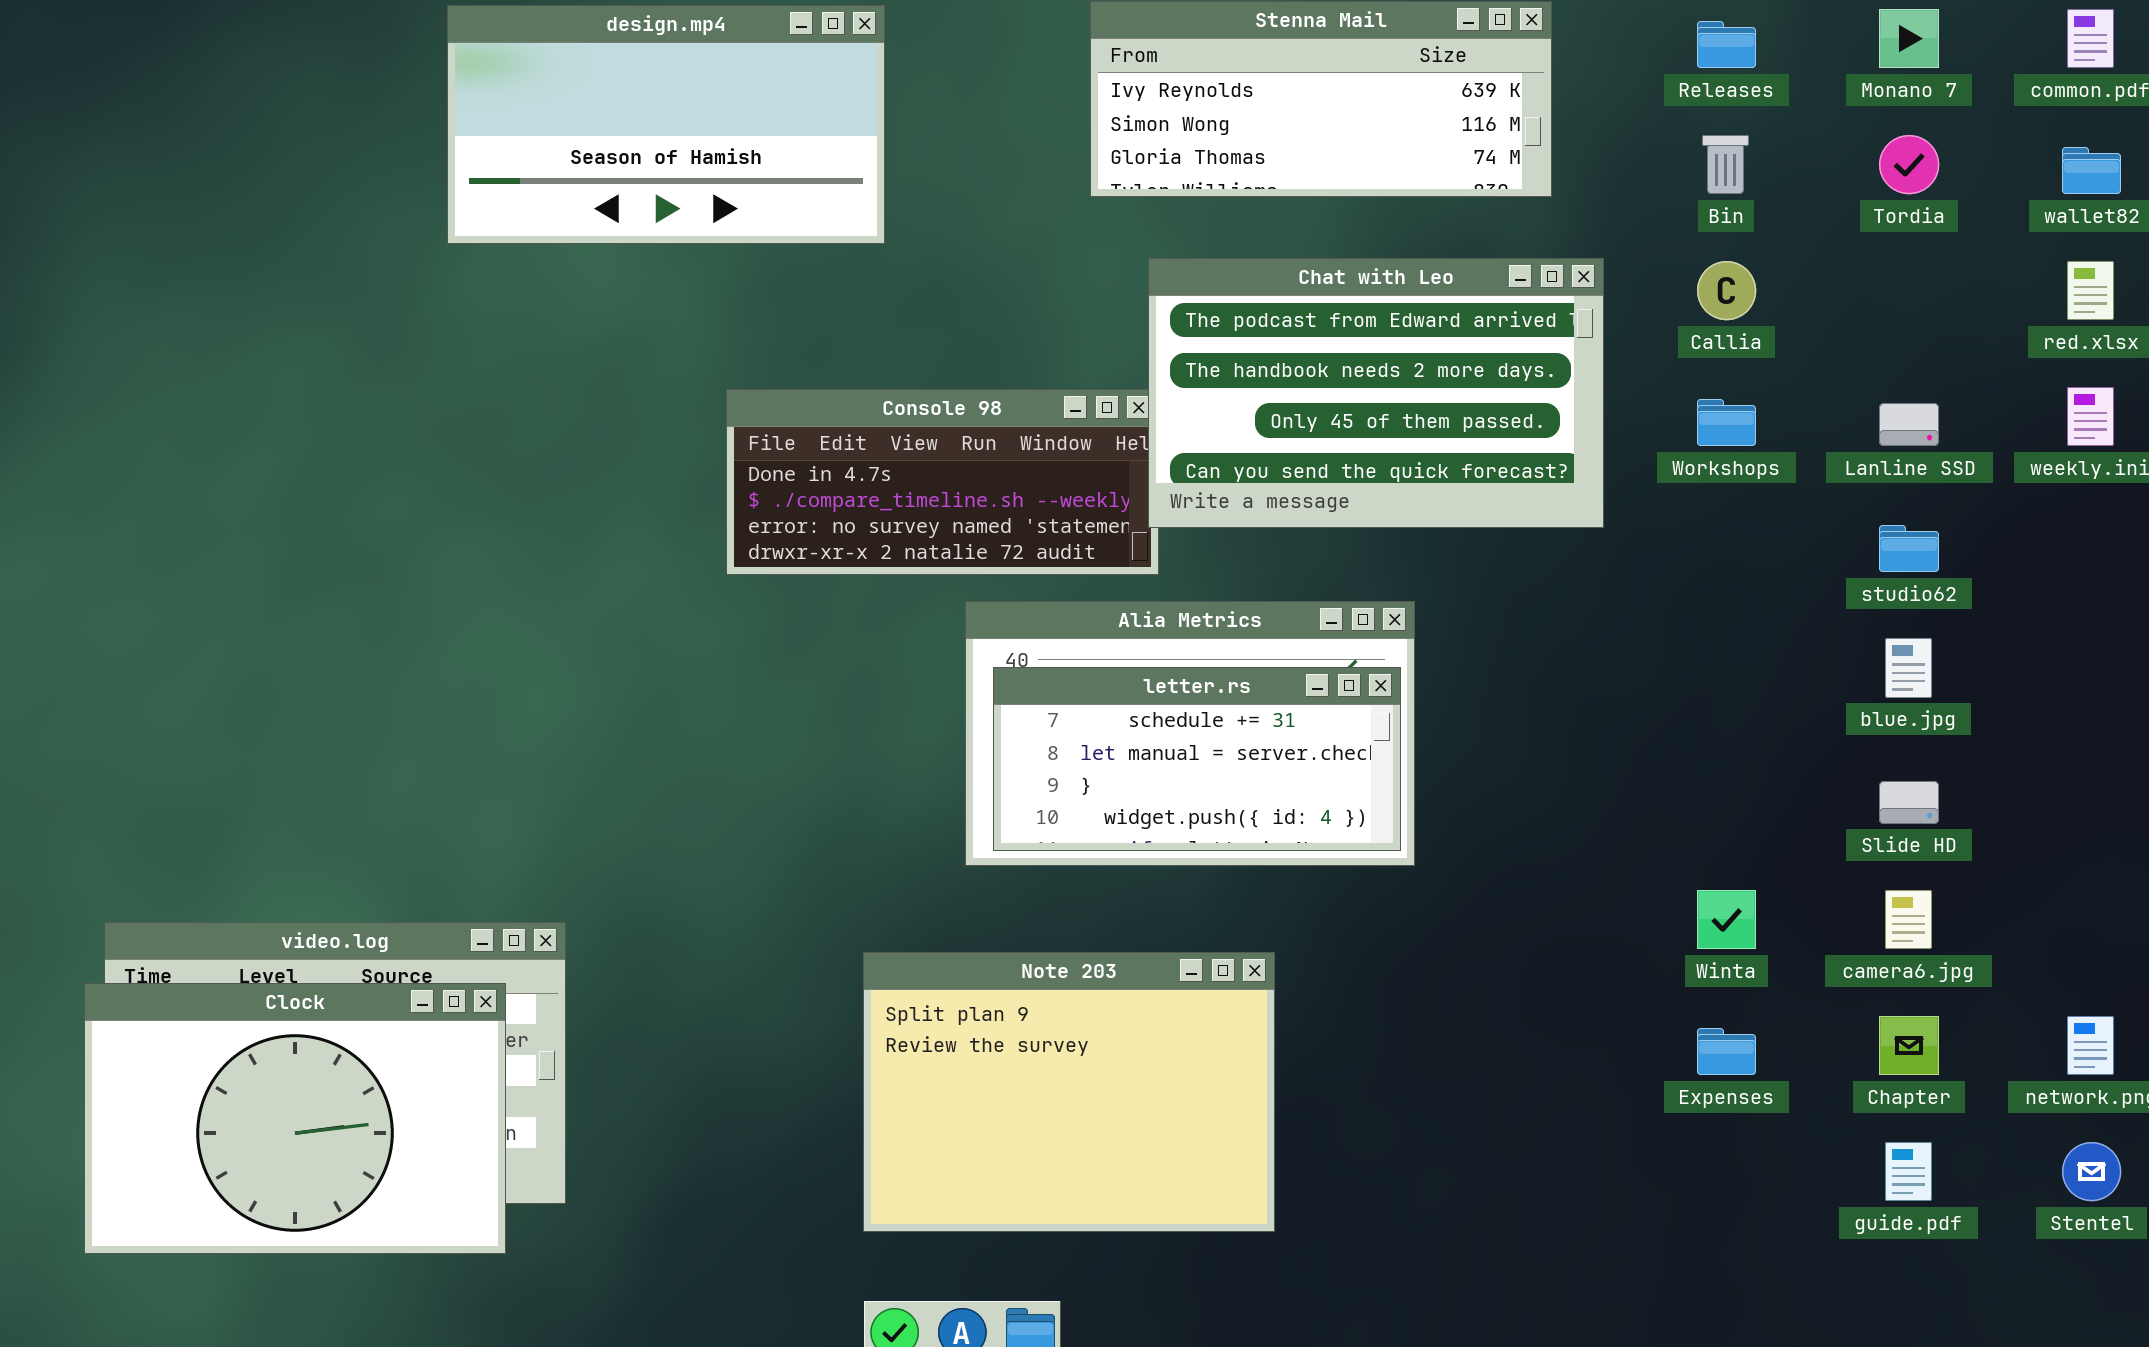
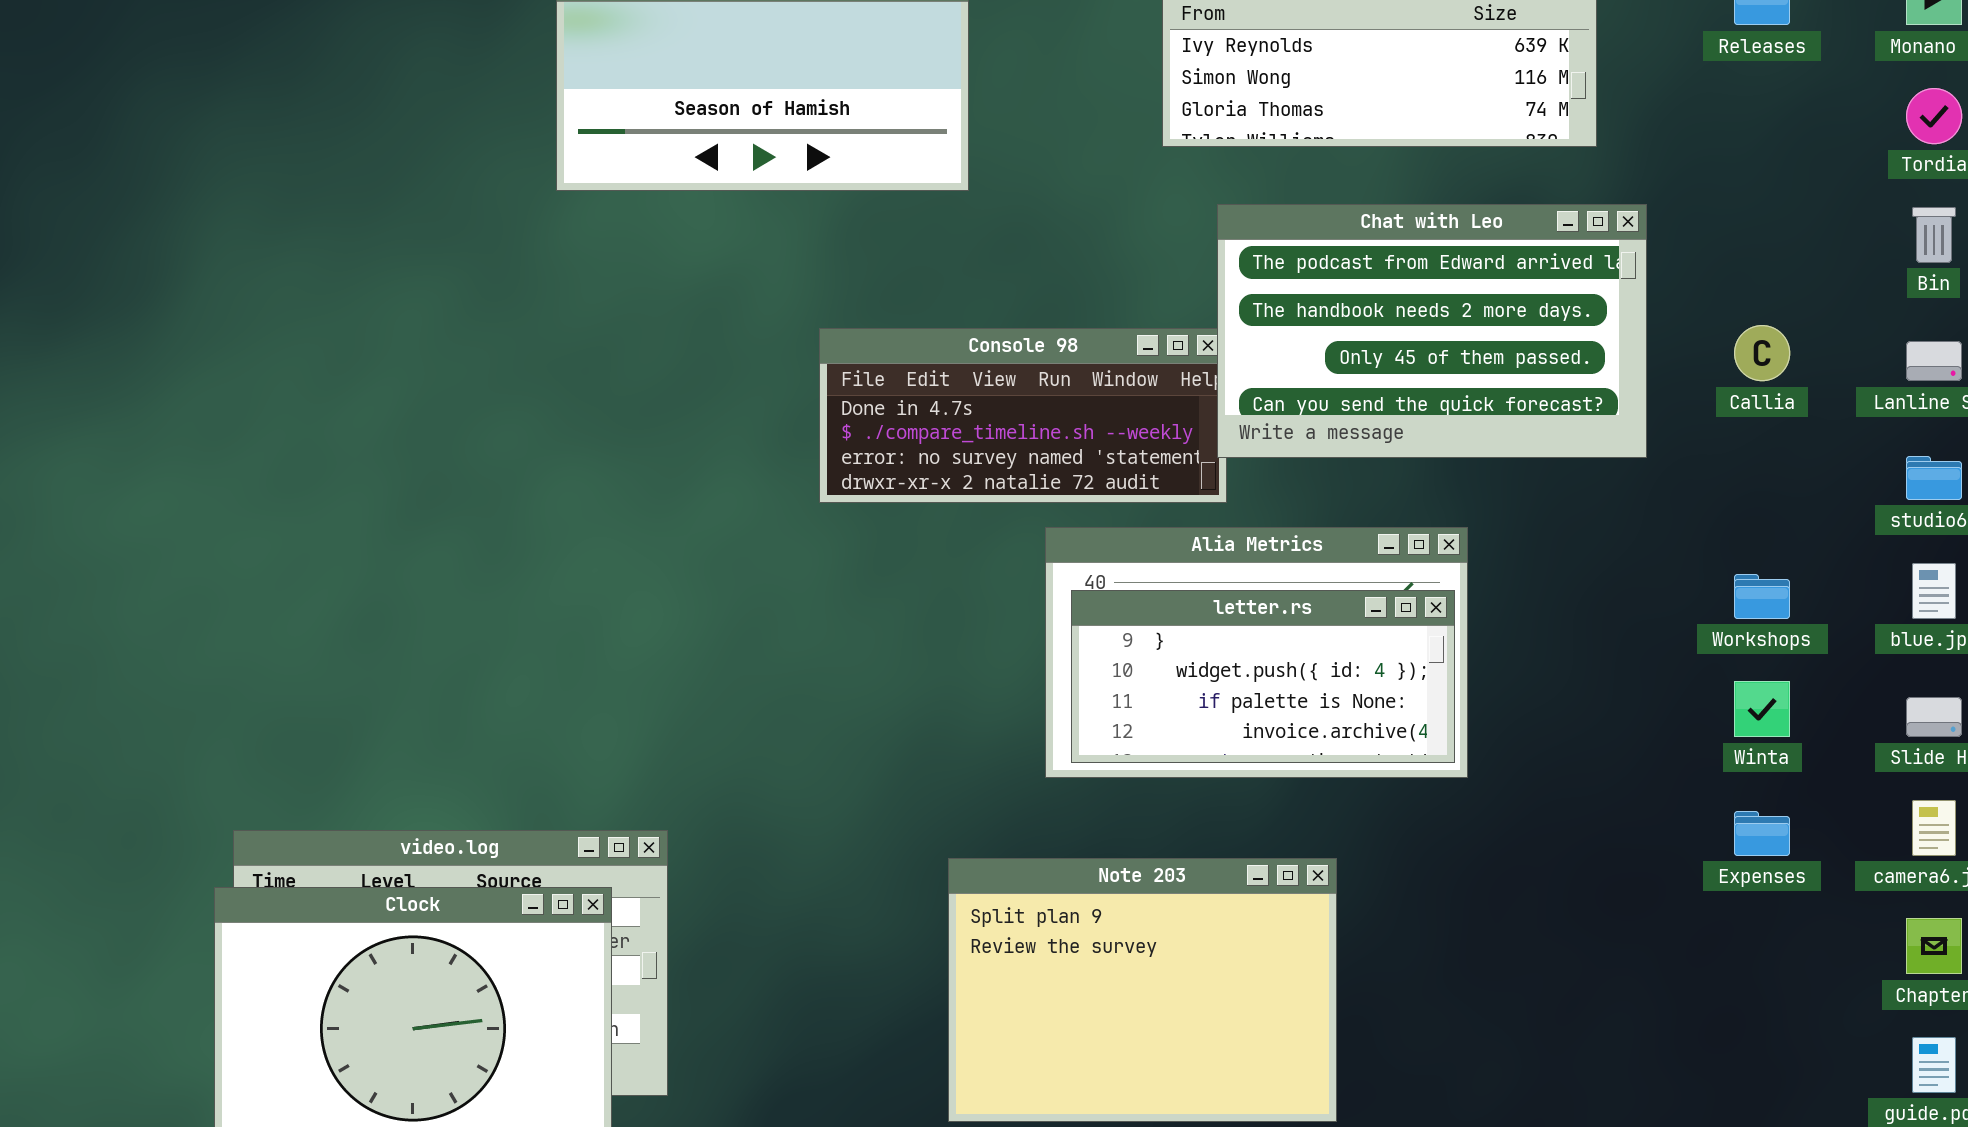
Bin: [1702,135,1749,194] -> [1912,207,1956,263], moved
Callia: [1697,261,1756,320] -> [1734,325,1790,381], moved
Workshops: [1697,399,1756,446] -> [1734,574,1790,619], moved
letter.rs: [993,667,1401,851] -> [1071,590,1455,763], scrolled down 2 rows
Winta: [1697,890,1756,949] -> [1734,681,1790,737], moved
Expenses: [1697,1028,1756,1075] -> [1734,811,1790,856], moved

